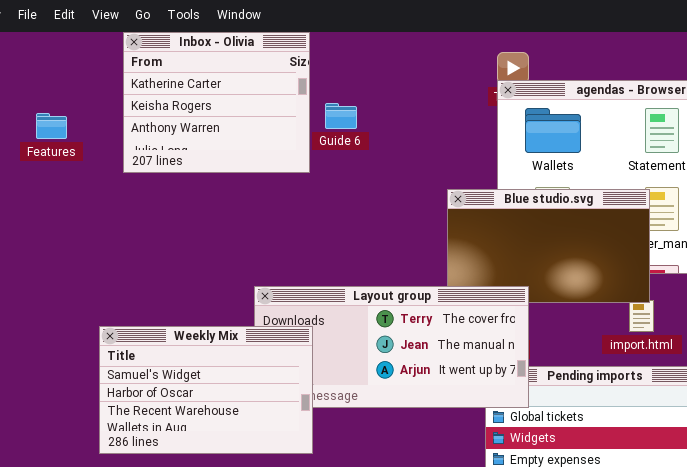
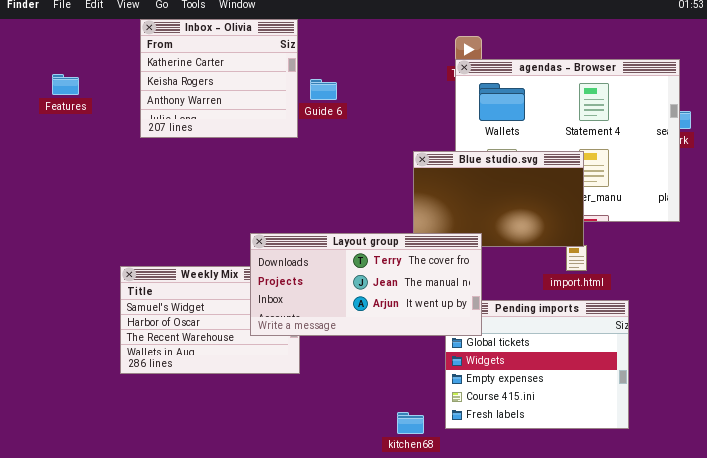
Features: [36,113,67,139] -> [52,74,79,95], moved
Layout group: [254,286,529,408] -> [250,233,482,336], raised

